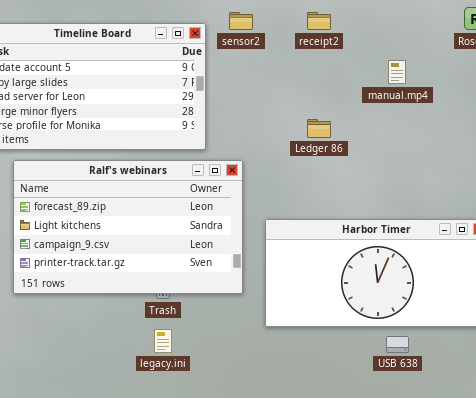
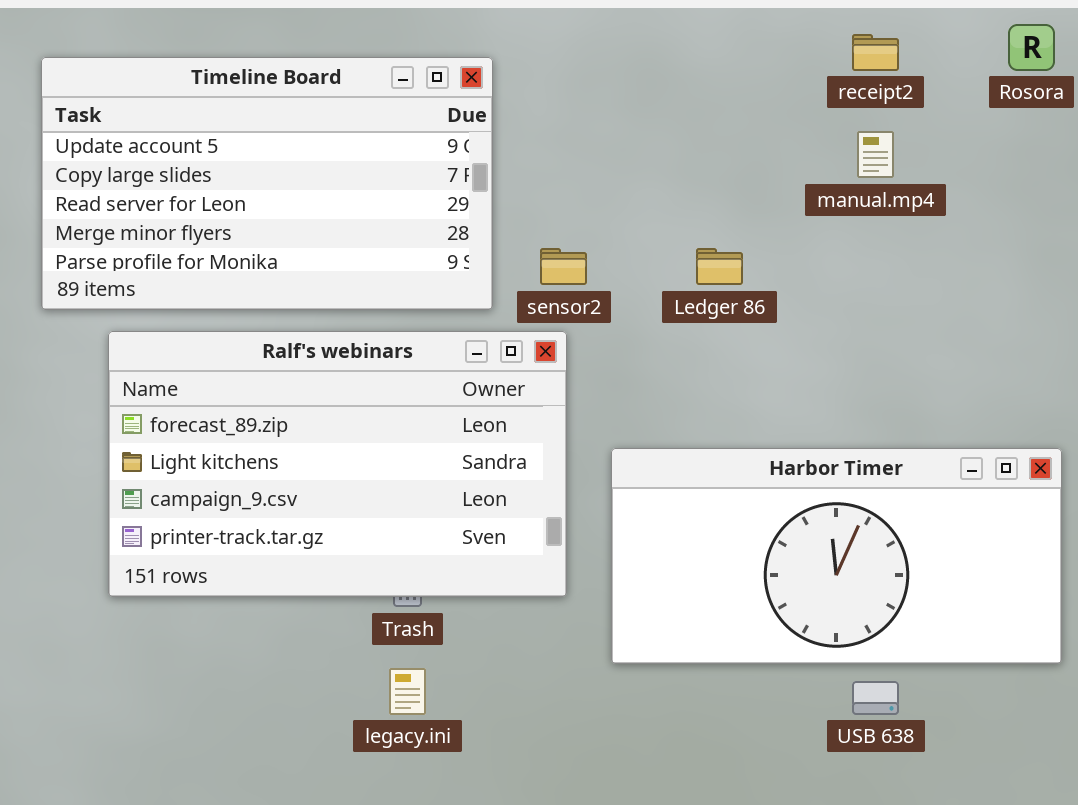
sensor2: [229,12,253,30] -> [540,248,587,285], moved
receipt2: [307,12,331,30] -> [852,34,899,71], moved

